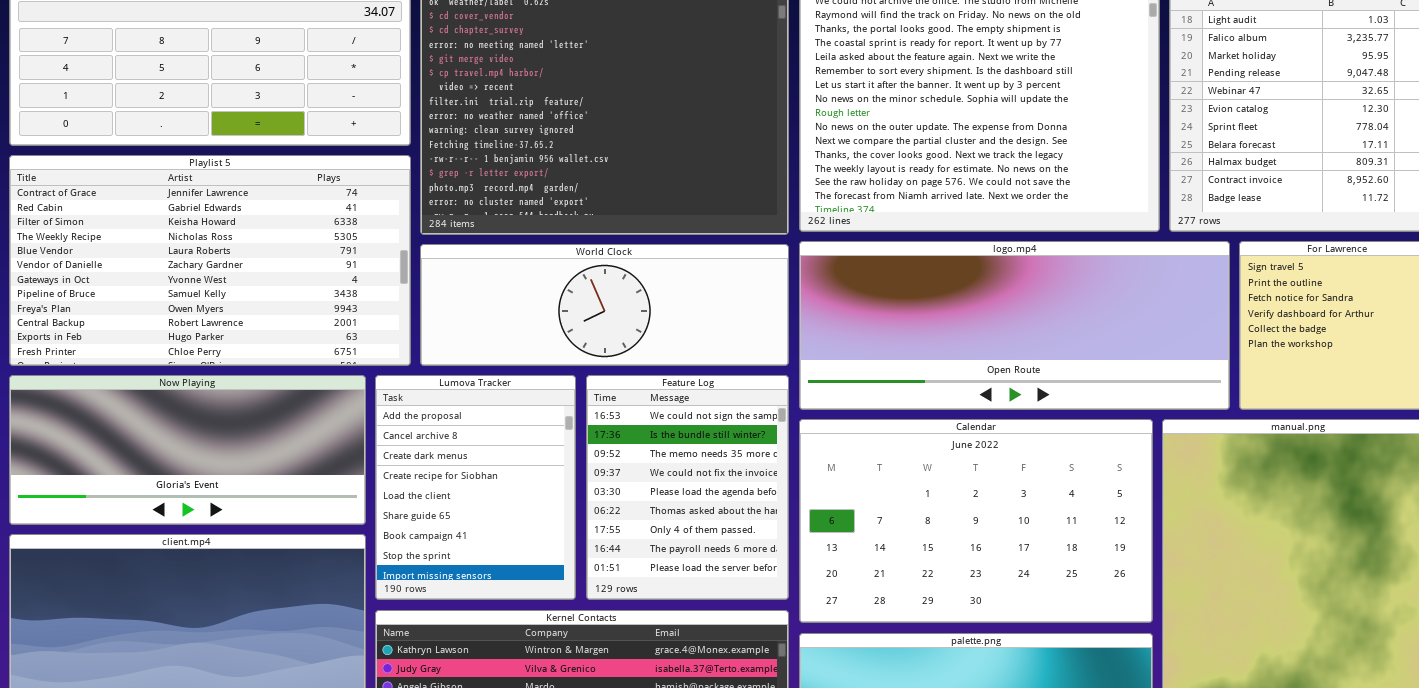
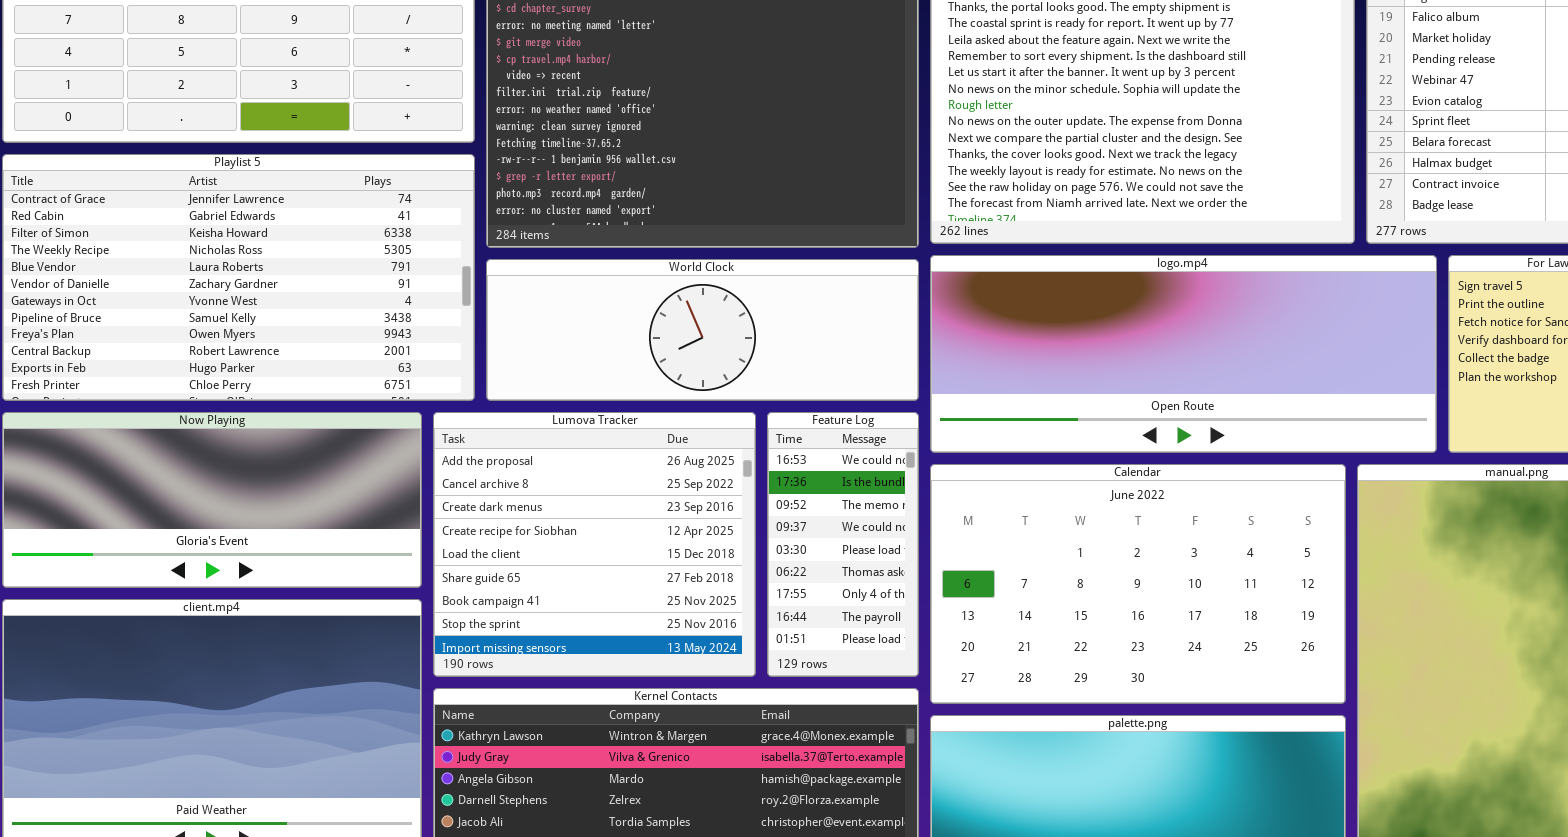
Lumova Tracker: [375,375,576,600] -> [433,412,756,677], resized
Feature Log: [586,375,789,600] -> [767,412,919,677], resized

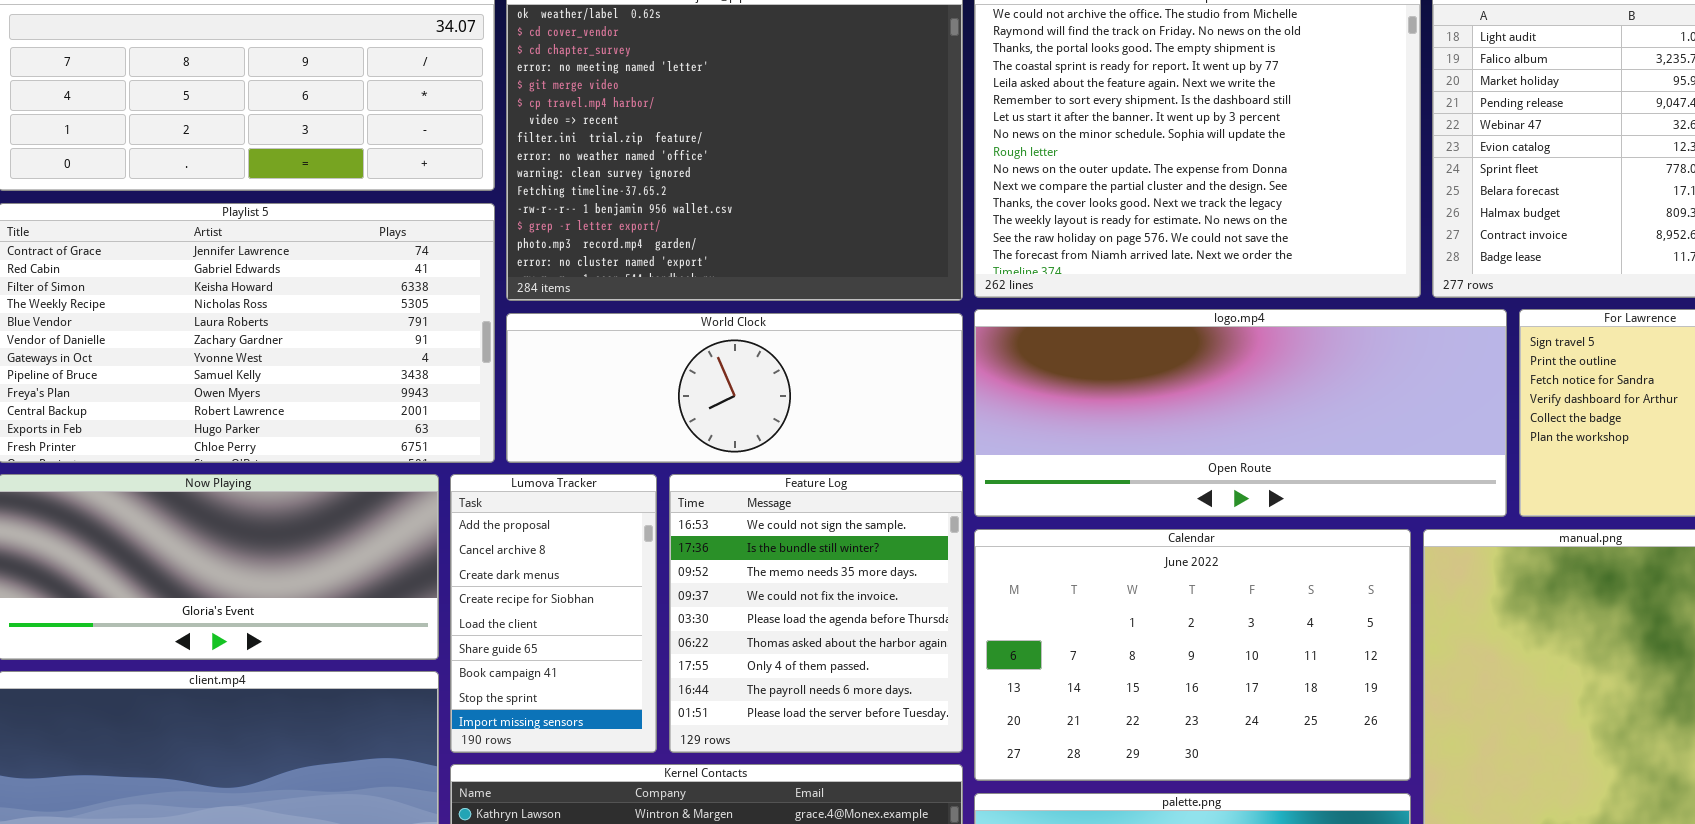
Lumova Tracker: [433,412,756,677] -> [450,474,657,753], resized
Feature Log: [767,412,919,677] -> [669,474,963,753], resized

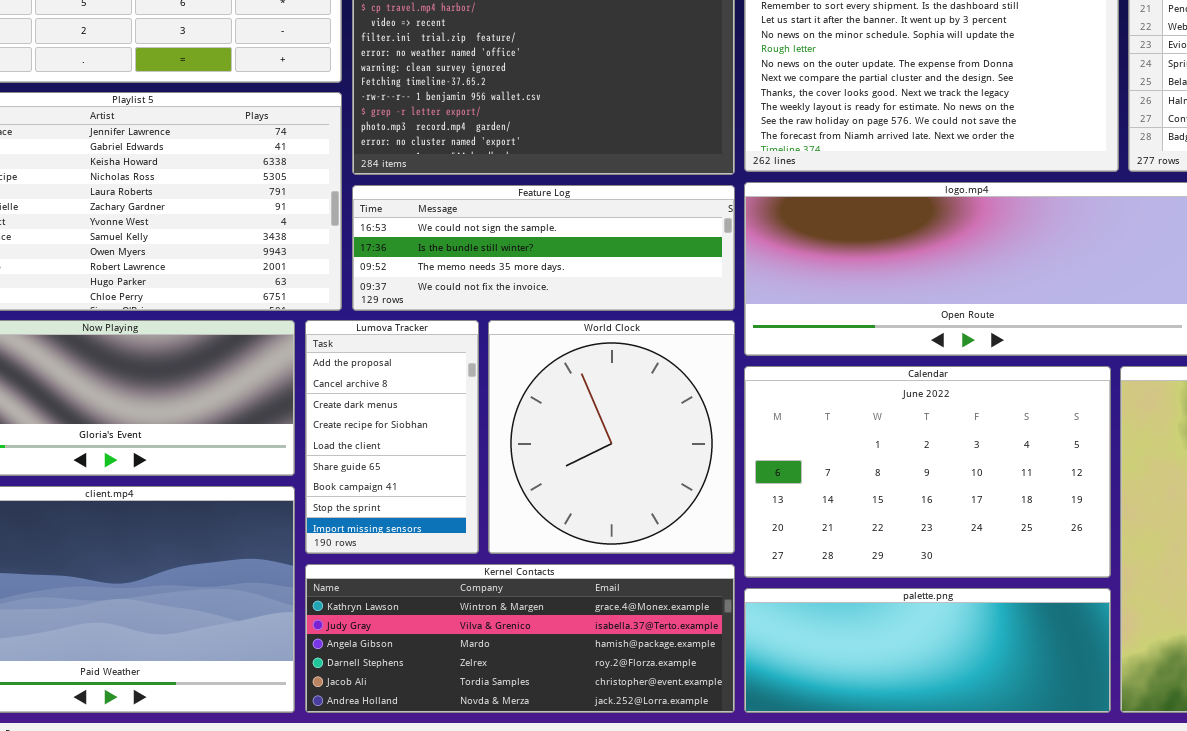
World Clock: [506,313,963,463] -> [488,320,735,554], moved, resized
Feature Log: [669,474,963,753] -> [352,185,735,311], moved, resized

